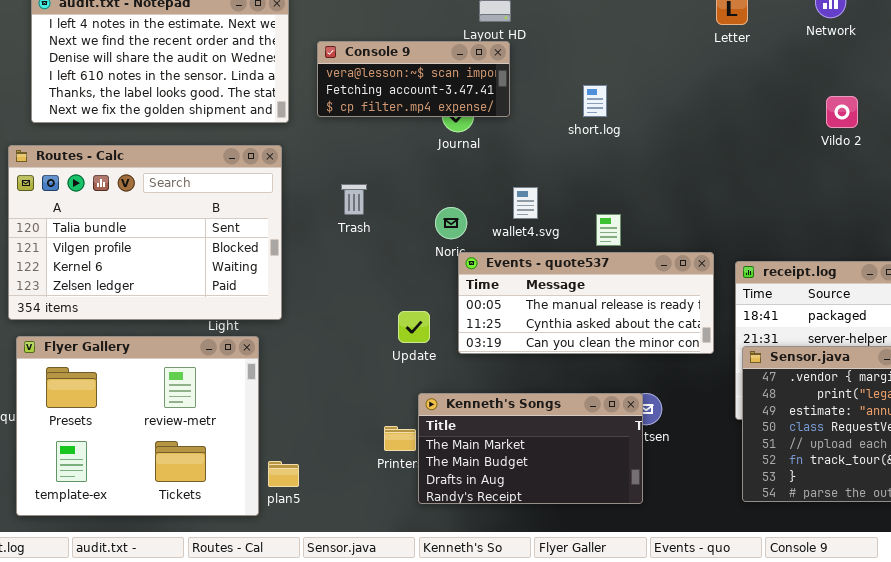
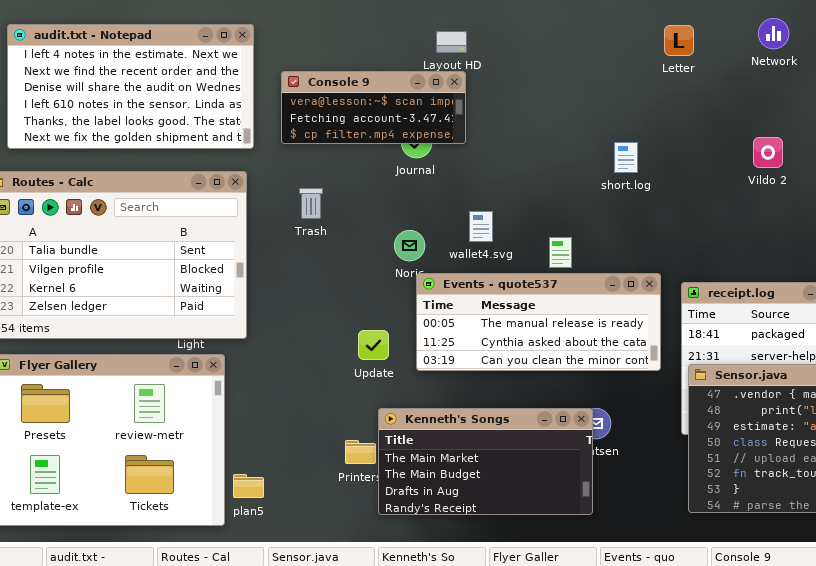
short.log: [583,85,607,117] -> [614,142,638,173], moved
Vildo 2: [826,96,858,128] -> [753,137,783,168], moved
Trash: [341,184,367,215] -> [299,188,323,219], moved

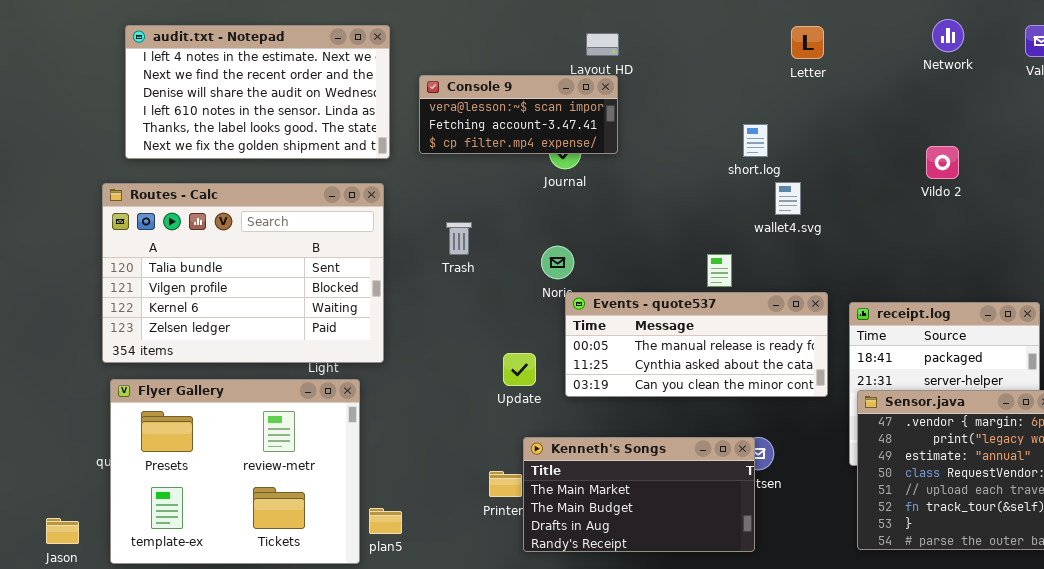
Letter: [664,25,694,56] -> [791,26,824,59], moved
short.log: [614,142,638,173] -> [743,124,768,157], moved
Trash: [299,188,323,219] -> [446,222,472,255], moved
wallet4.svg: [469,211,493,242] -> [775,182,801,215], moved

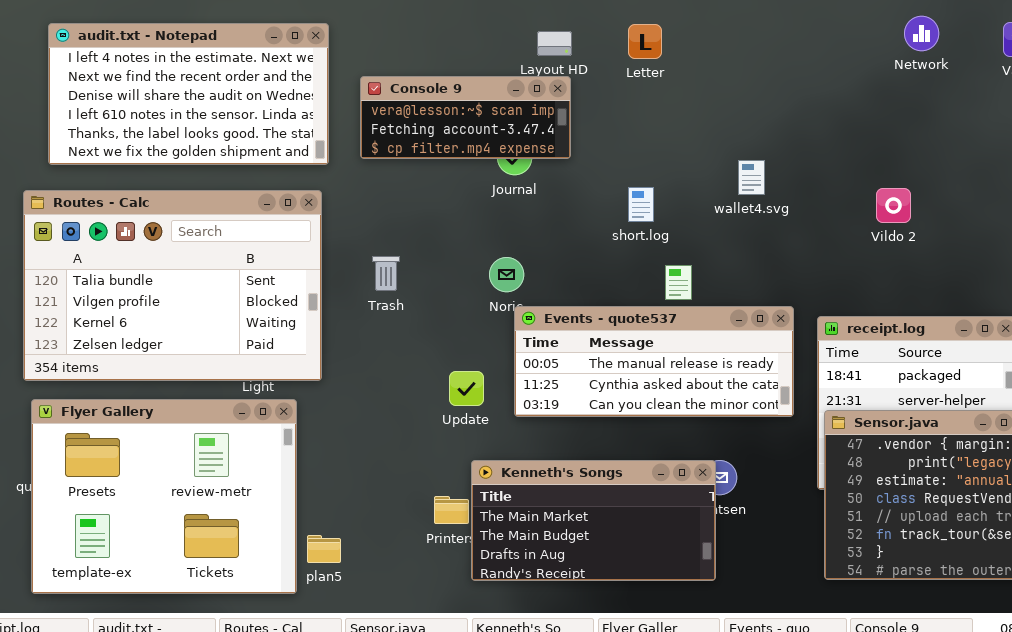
Letter: [791,26,824,59] -> [628,24,662,59], moved
short.log: [743,124,768,157] -> [628,187,654,222], moved
Vildo 2: [926,146,959,179] -> [876,188,911,223], moved
wallet4.svg: [775,182,801,215] -> [738,160,765,195], moved
Trash: [446,222,472,255] -> [372,256,400,291], moved

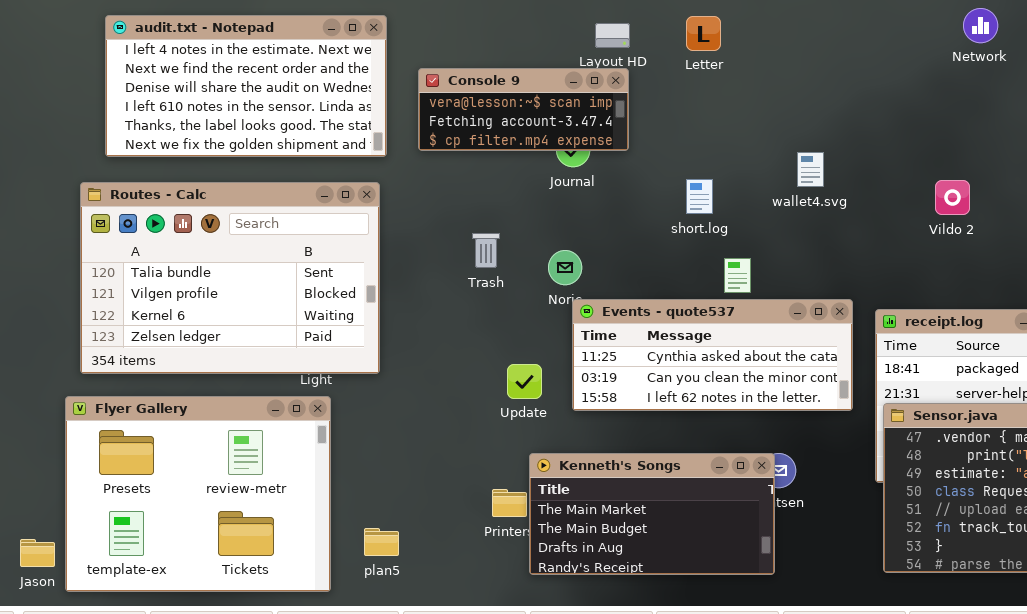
Trash: [372,256,400,291] -> [472,233,500,268], moved
Events - quote537: [514,306,794,417] -> [572,299,853,411], scrolled down 1 row
Flyer Gallery: [31,399,297,594] -> [65,396,331,592], moved

